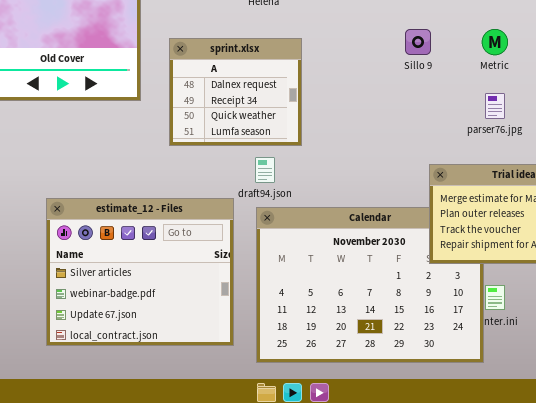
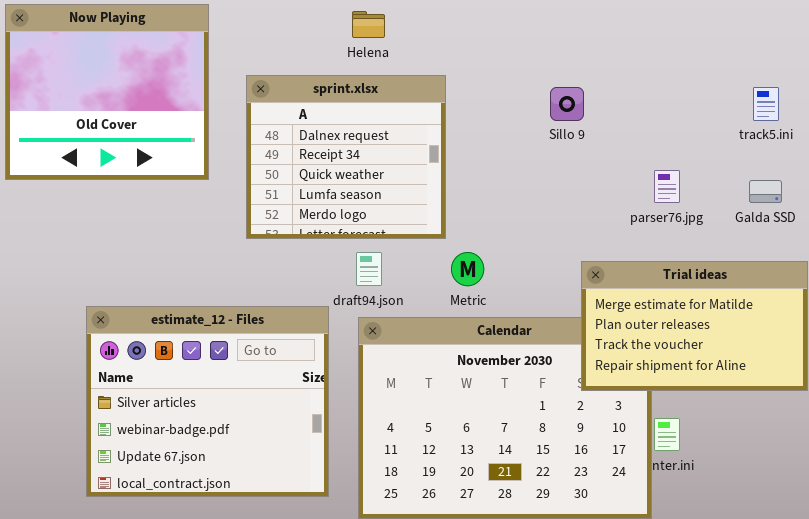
Metric: [482,29,508,55] -> [451,252,484,286], moved
sprint.xlsx: [169,38,302,146] -> [246,75,446,239], resized

